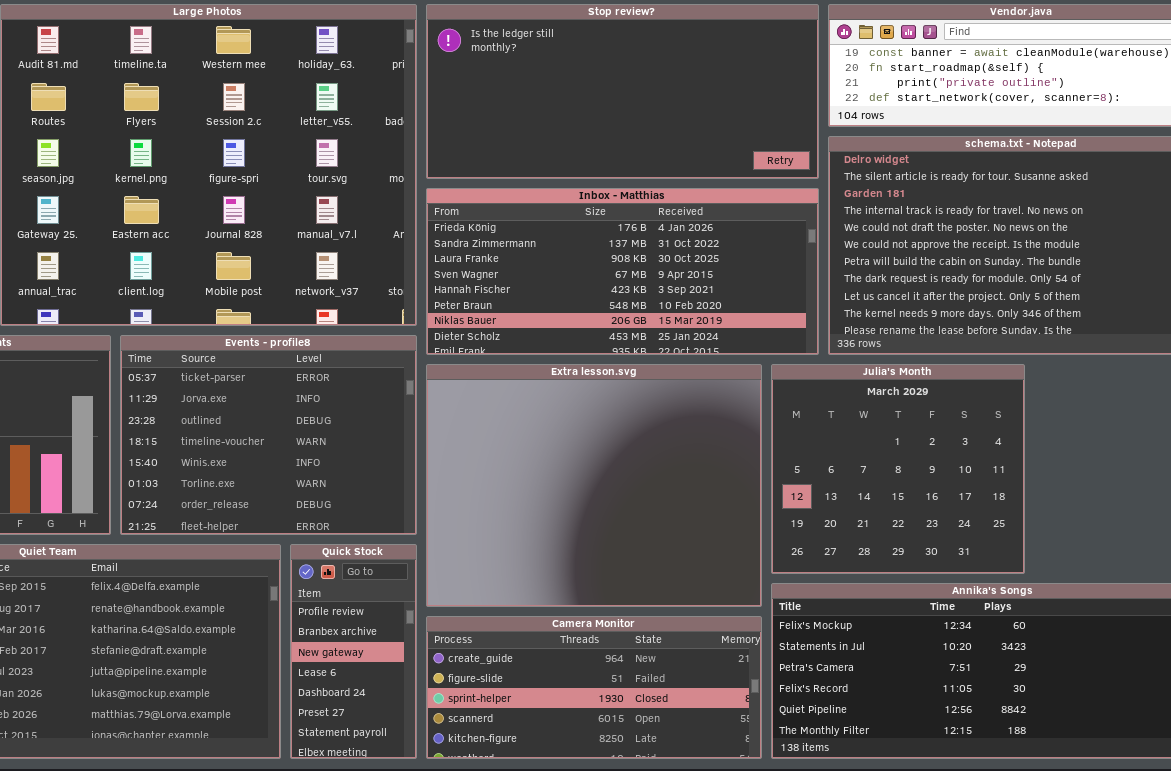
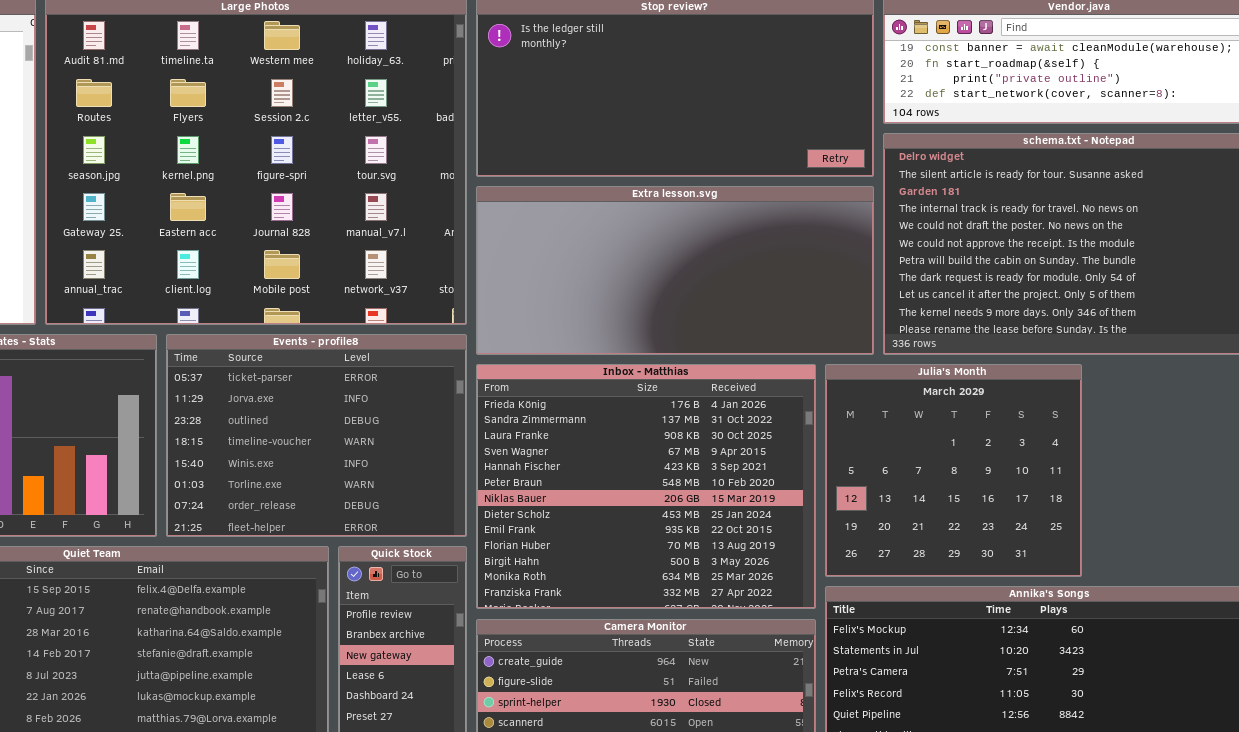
Inbox - Matthias: [426,188,819,355] -> [476,364,816,609], moved, resized
Extra lesson.svg: [426,364,762,607] -> [476,186,874,355], moved, resized

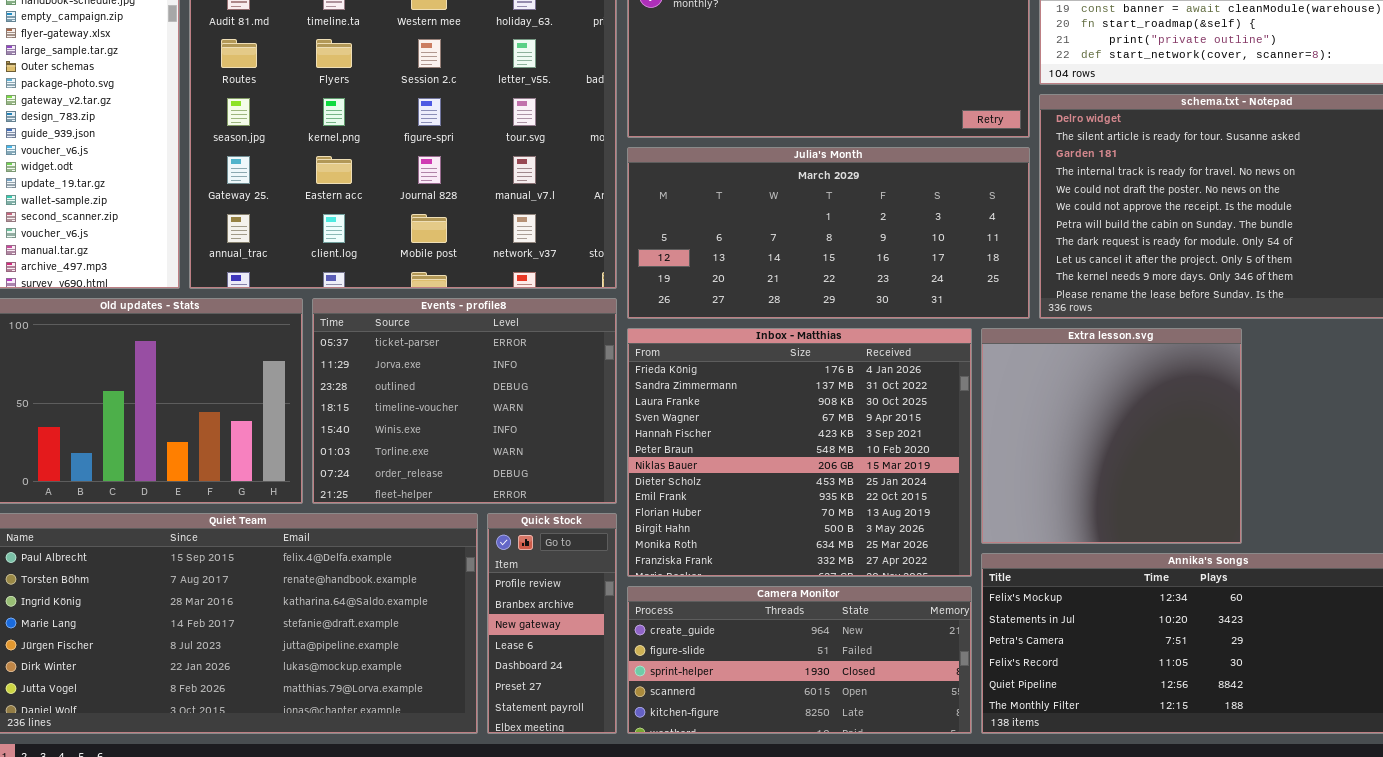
Extra lesson.svg: [476,186,874,355] -> [981,328,1242,544], moved, resized
Julia's Month: [825,364,1082,577] -> [627,147,1030,319], moved, resized

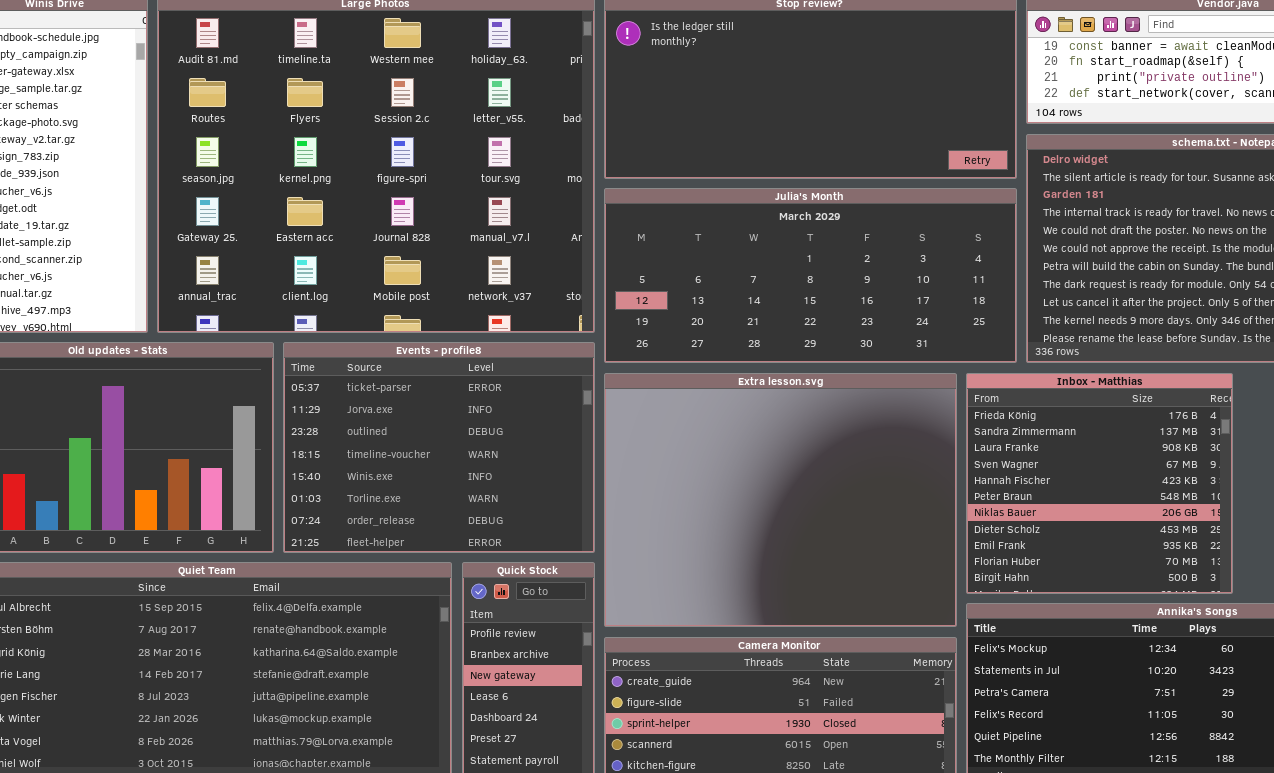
Inbox - Matthias: [627,328,972,577] -> [966,373,1233,594], moved, resized
Extra lesson.svg: [981,328,1242,544] -> [604,373,957,627], moved, resized

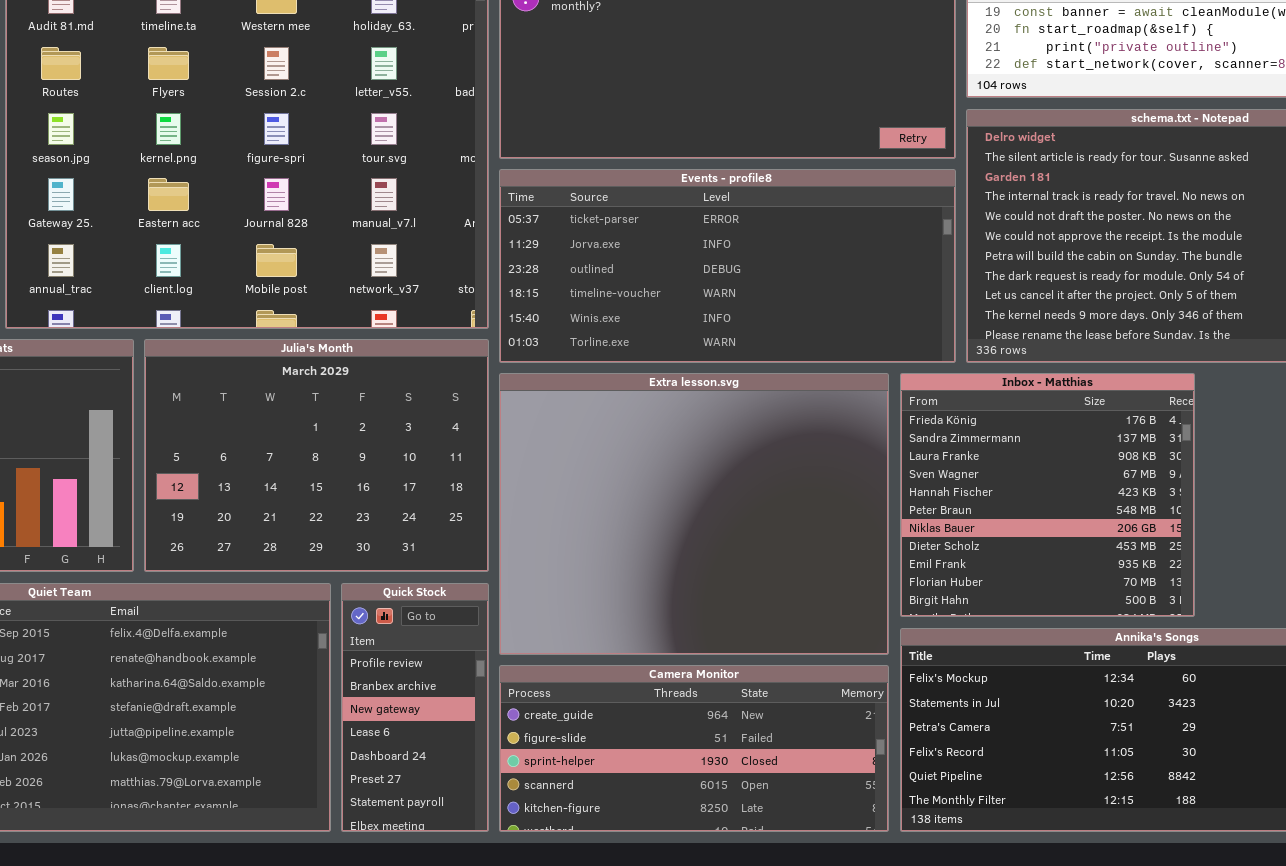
Julia's Month: [604,188,1017,363] -> [144,339,489,572], moved, resized
Events - profile8: [283,342,595,553] -> [499,169,956,363], moved, resized

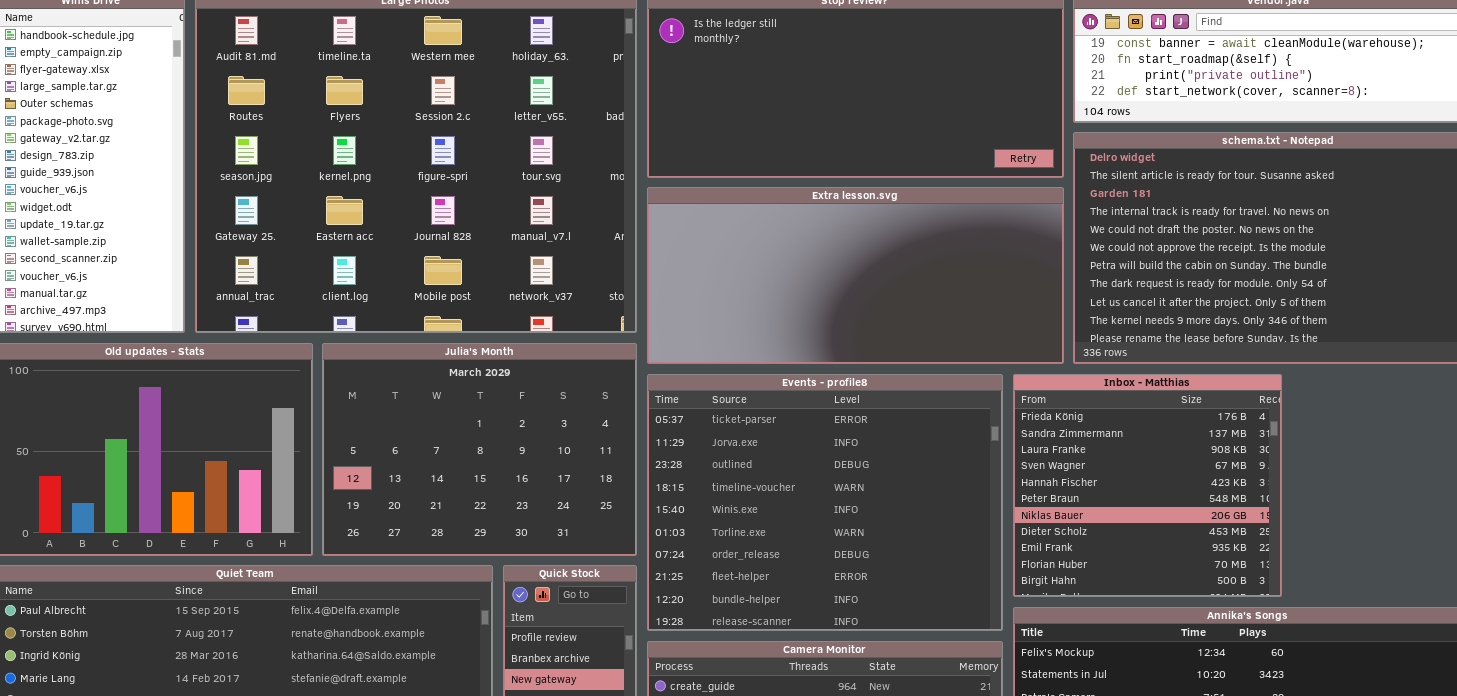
Events - profile8: [499,169,956,363] -> [647,374,1003,631], moved, resized
Extra lesson.svg: [499,373,889,655] -> [647,187,1064,364], moved, resized

